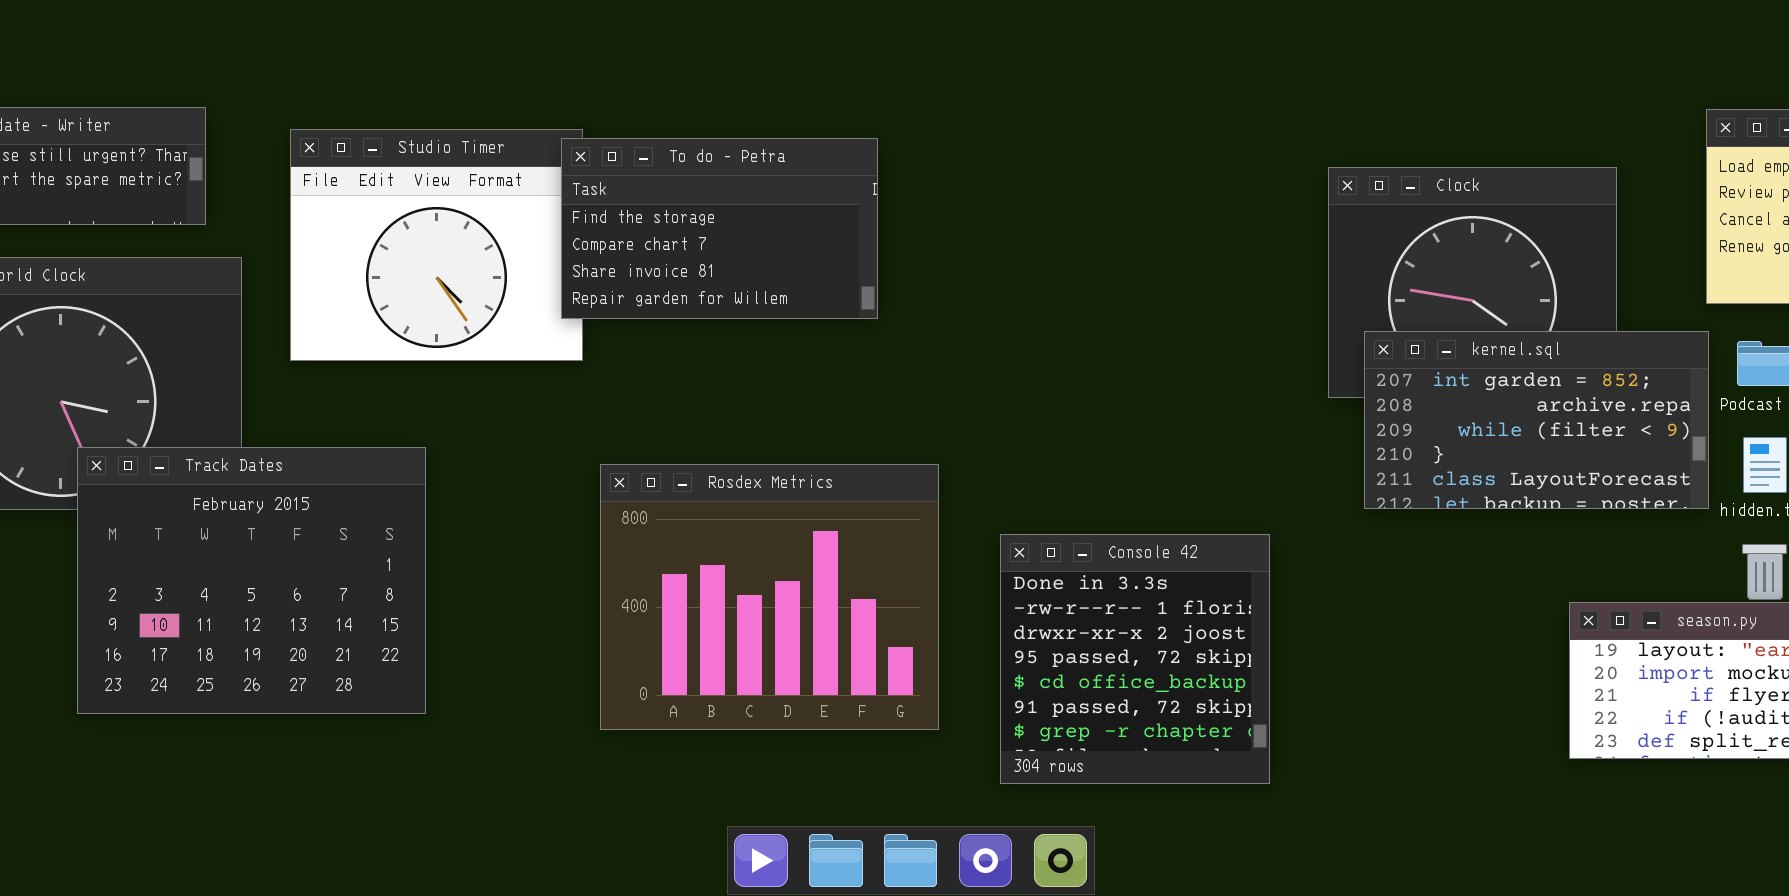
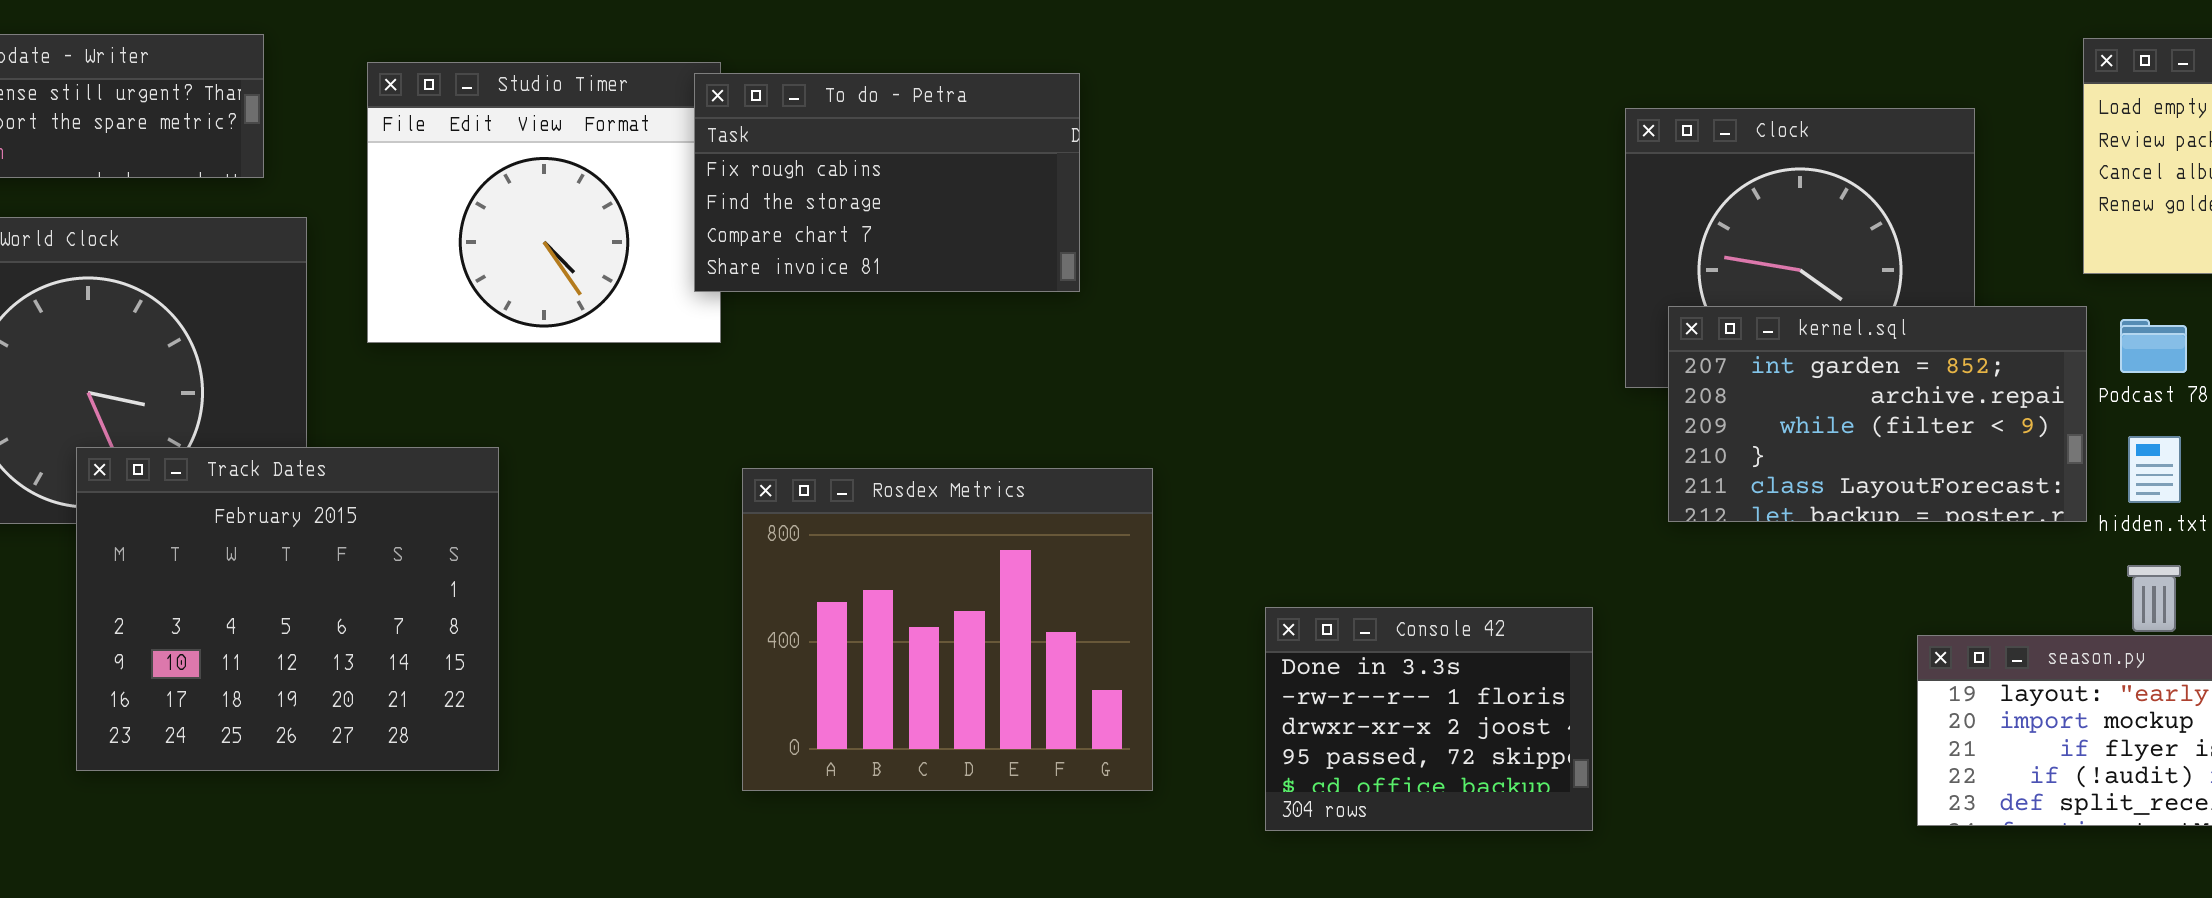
To do - Petra: [561,138,878,319] -> [694,73,1080,292], scrolled up 1 row
Track Dates: [77,447,426,714] -> [76,447,499,771], moved
Console 42: [1000,534,1270,784] -> [1265,607,1593,831], moved, resized

